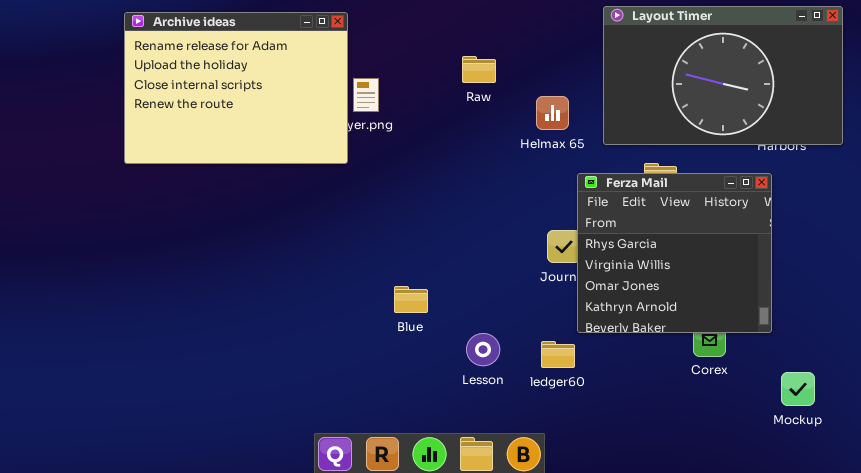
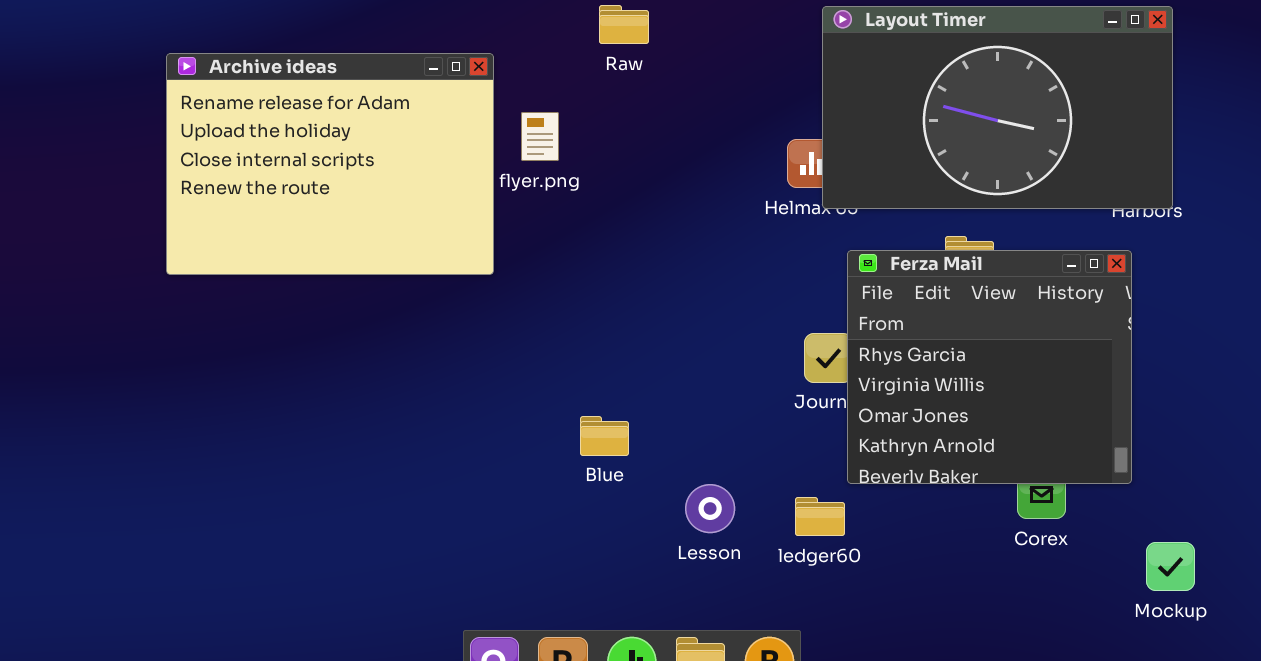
Layout Timer: [603,6,843,145] -> [822,6,1173,209], moved
Archive ideas: [124,12,348,164] -> [166,53,494,275], moved
Raw: [462,56,496,83] -> [599,5,649,44], moved

